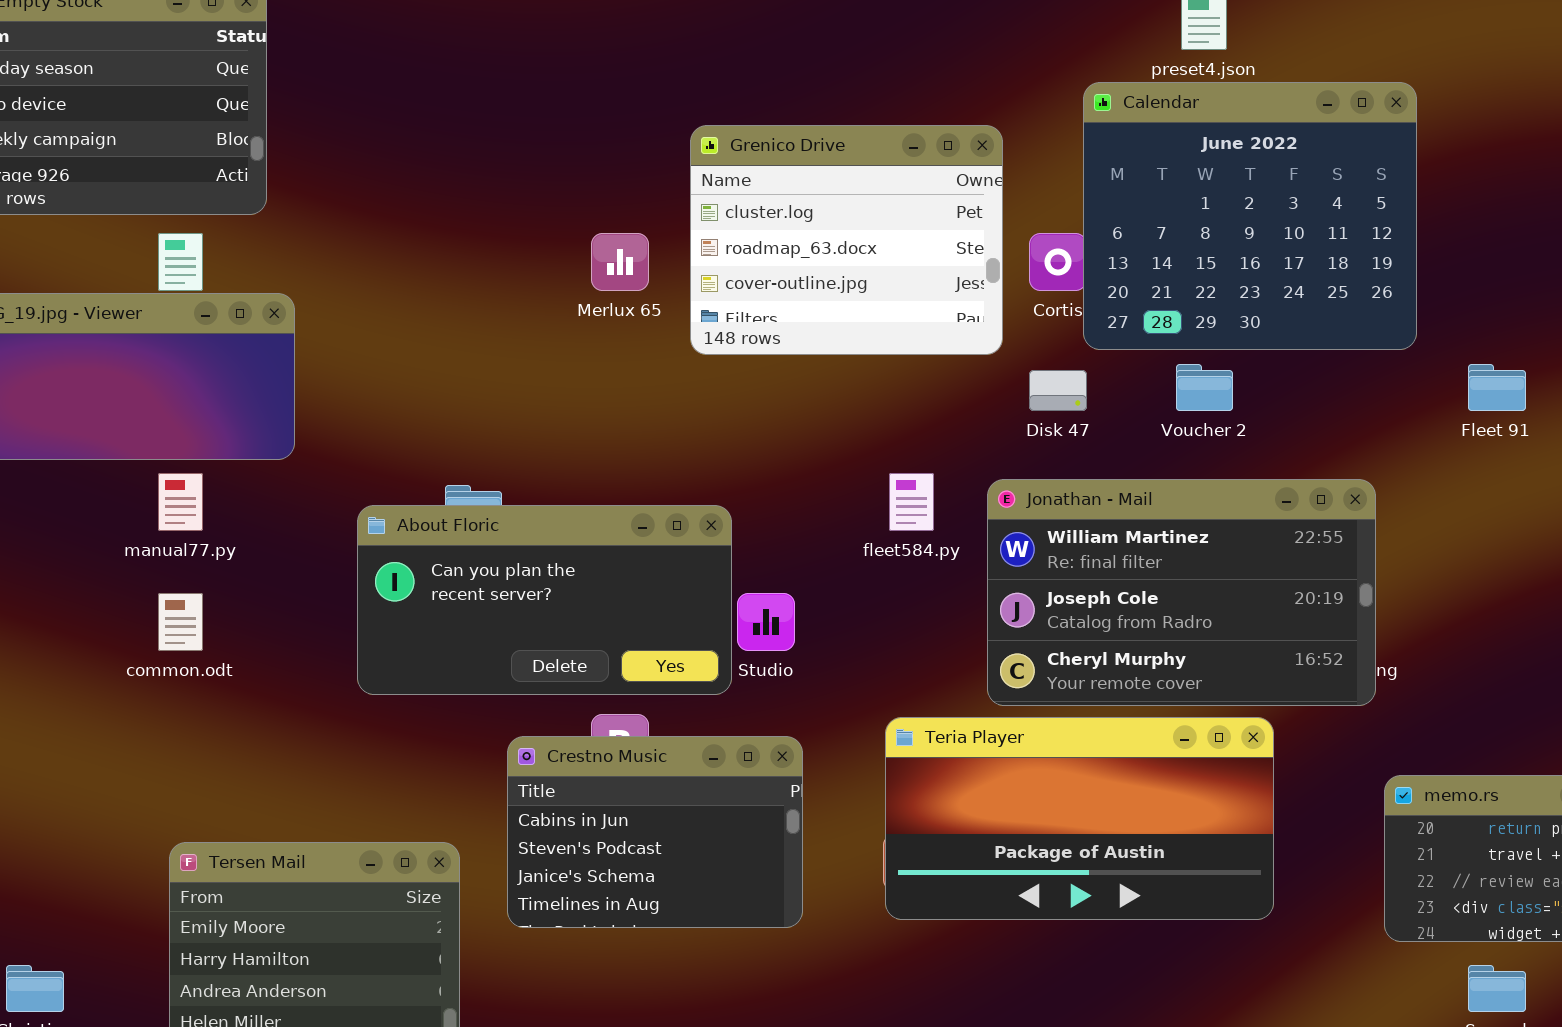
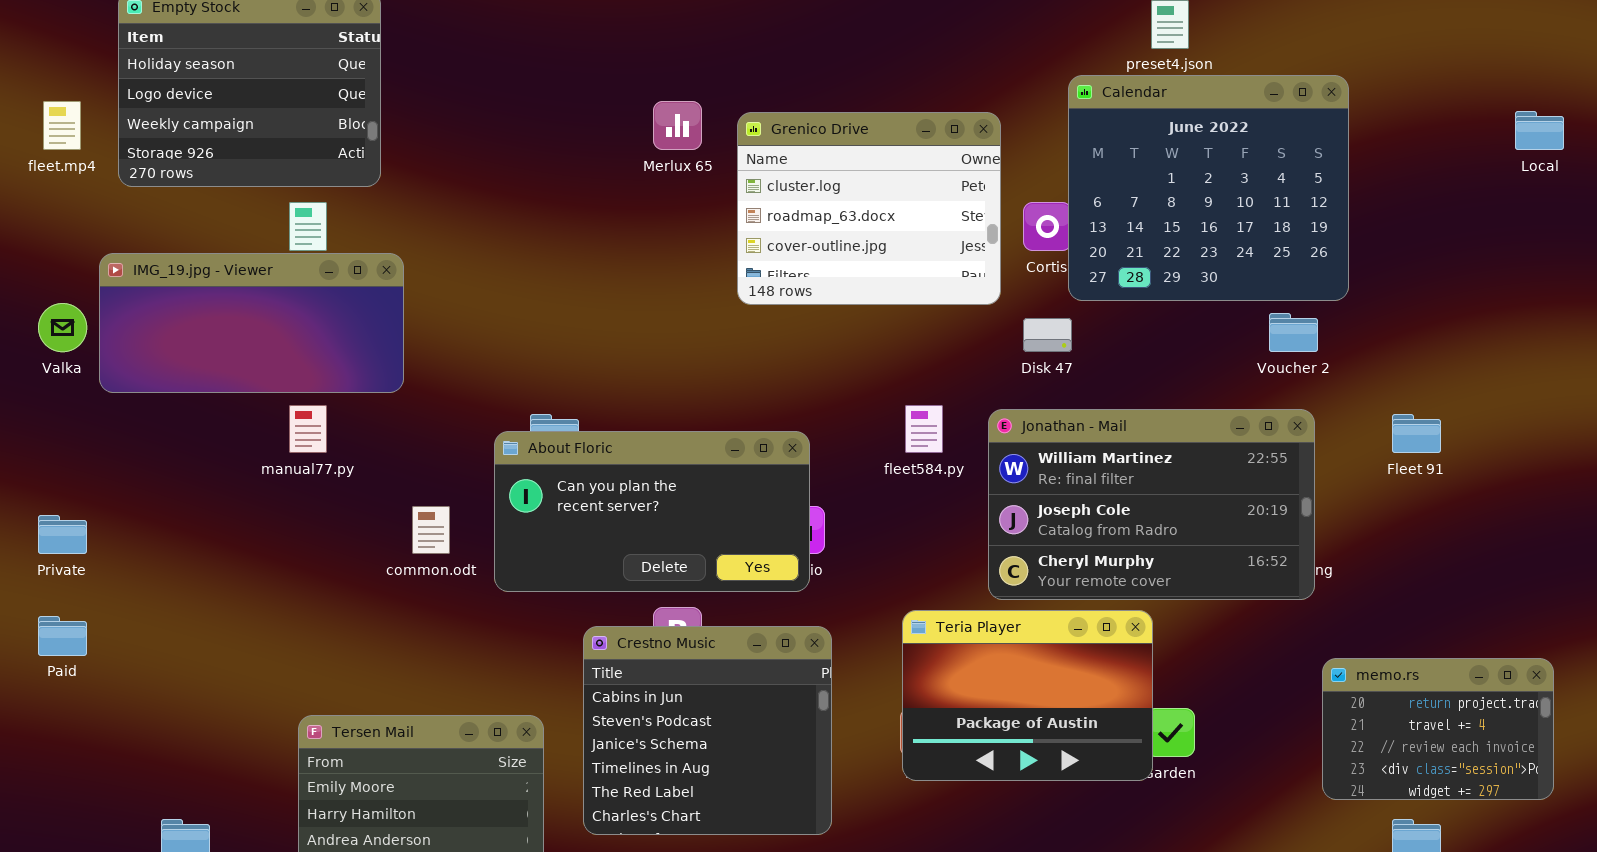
Merlux 65: [591,233,649,291] -> [653,101,702,150], moved
Voucher 2: [1176,364,1233,411] -> [1269,313,1318,352], moved
Fleet 91: [1468,364,1526,411] -> [1392,414,1441,453], moved
About Floric: [357,505,732,695] -> [494,431,810,592], moved
common.odt: [158,593,203,651] -> [412,506,450,554], moved
Teria Player: [885,717,1274,920] -> [902,610,1153,781], resized
Crestno Music: [507,736,803,928] -> [583,626,832,835], resized

